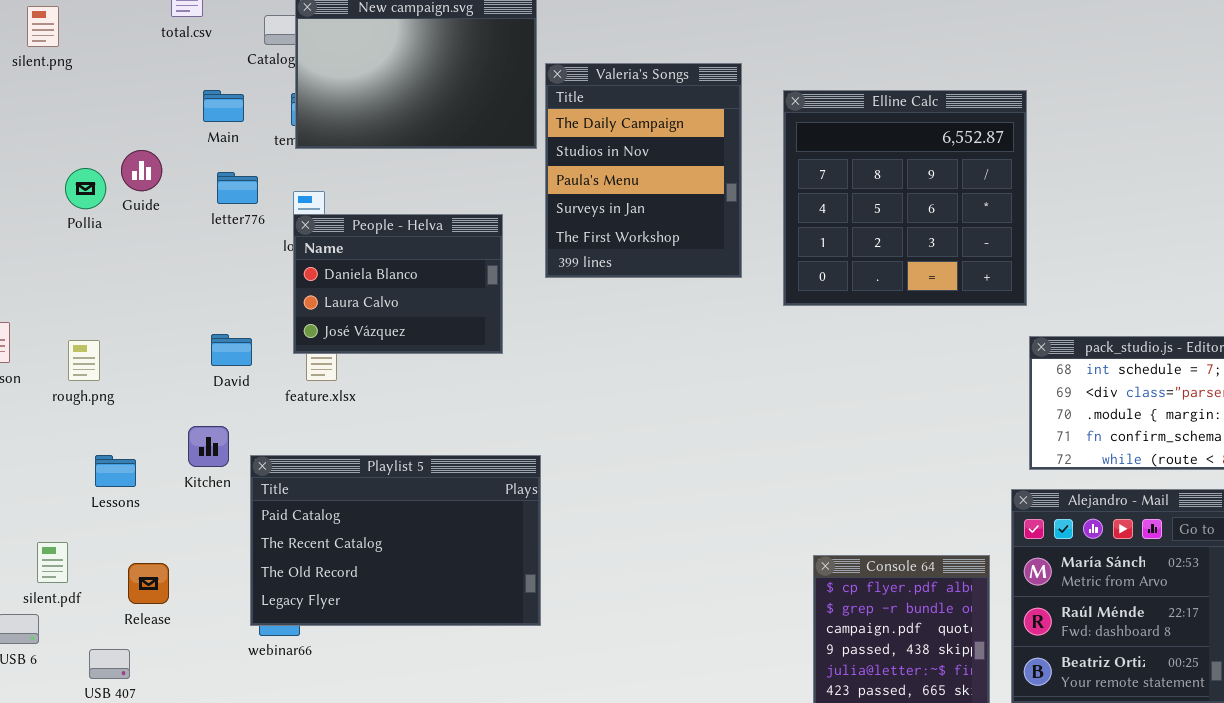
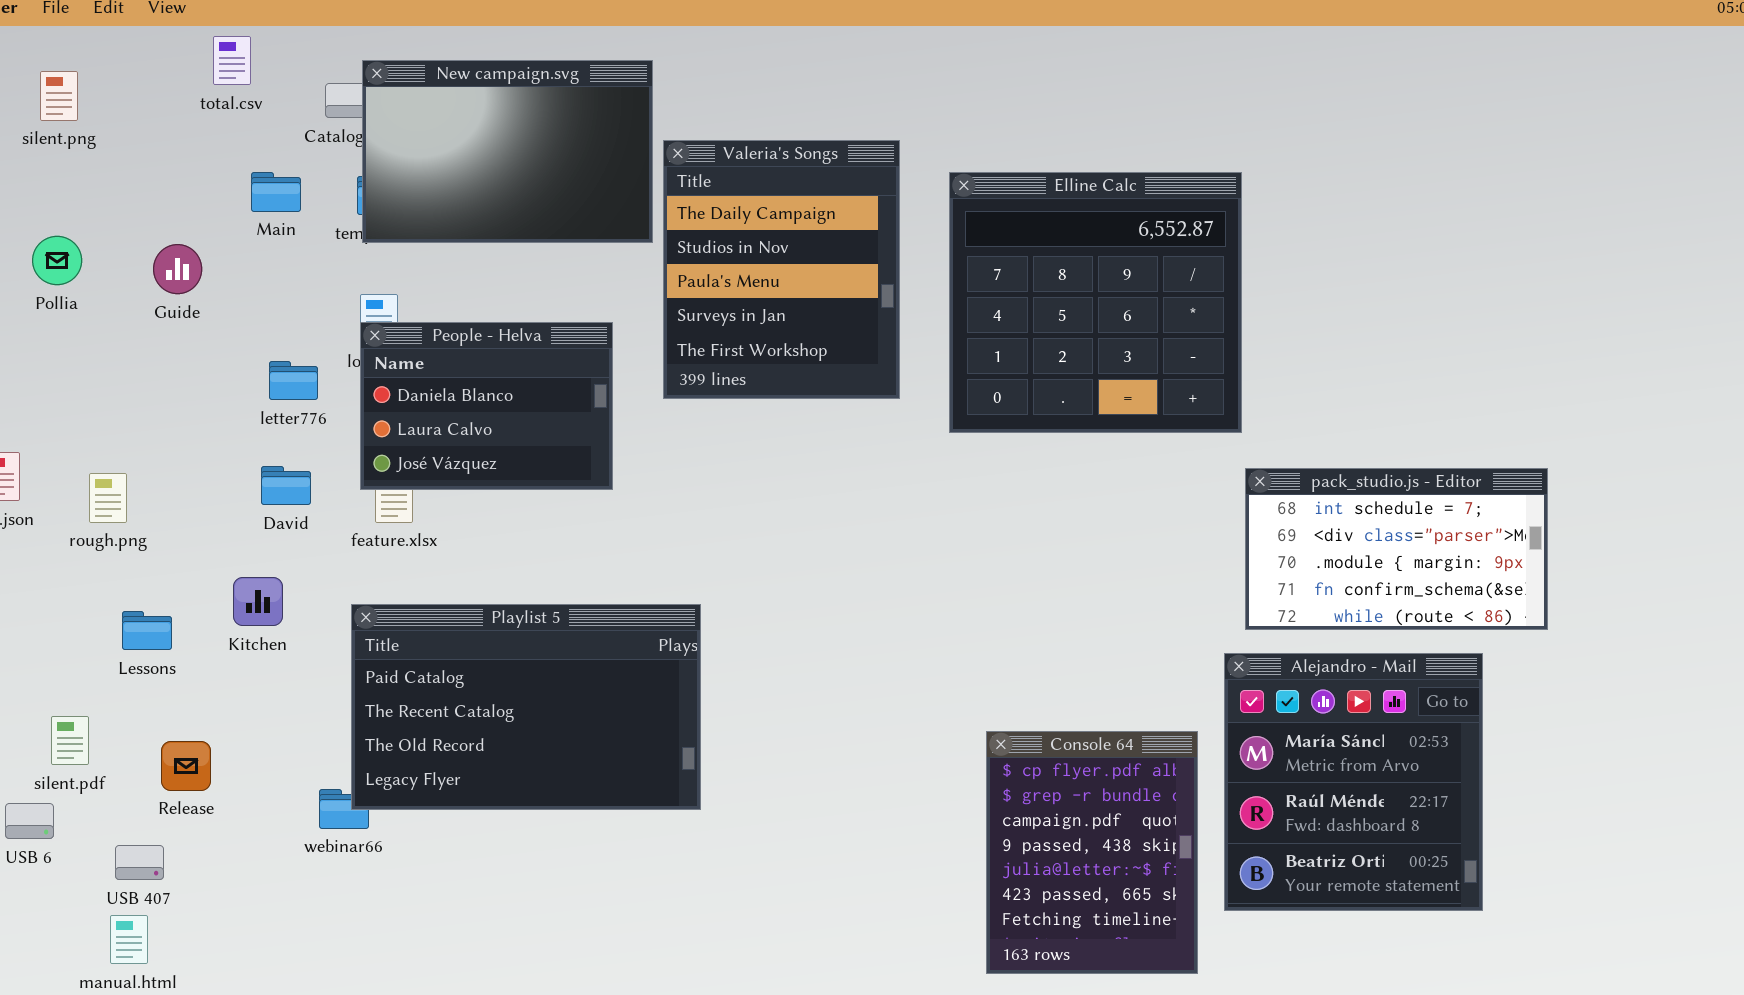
Pollia: [65,168,106,209] -> [32,236,82,285], moved
letter776: [217,172,258,204] -> [269,361,318,400], moved
Playlist 5: [250,455,541,626] -> [351,604,701,810], moved

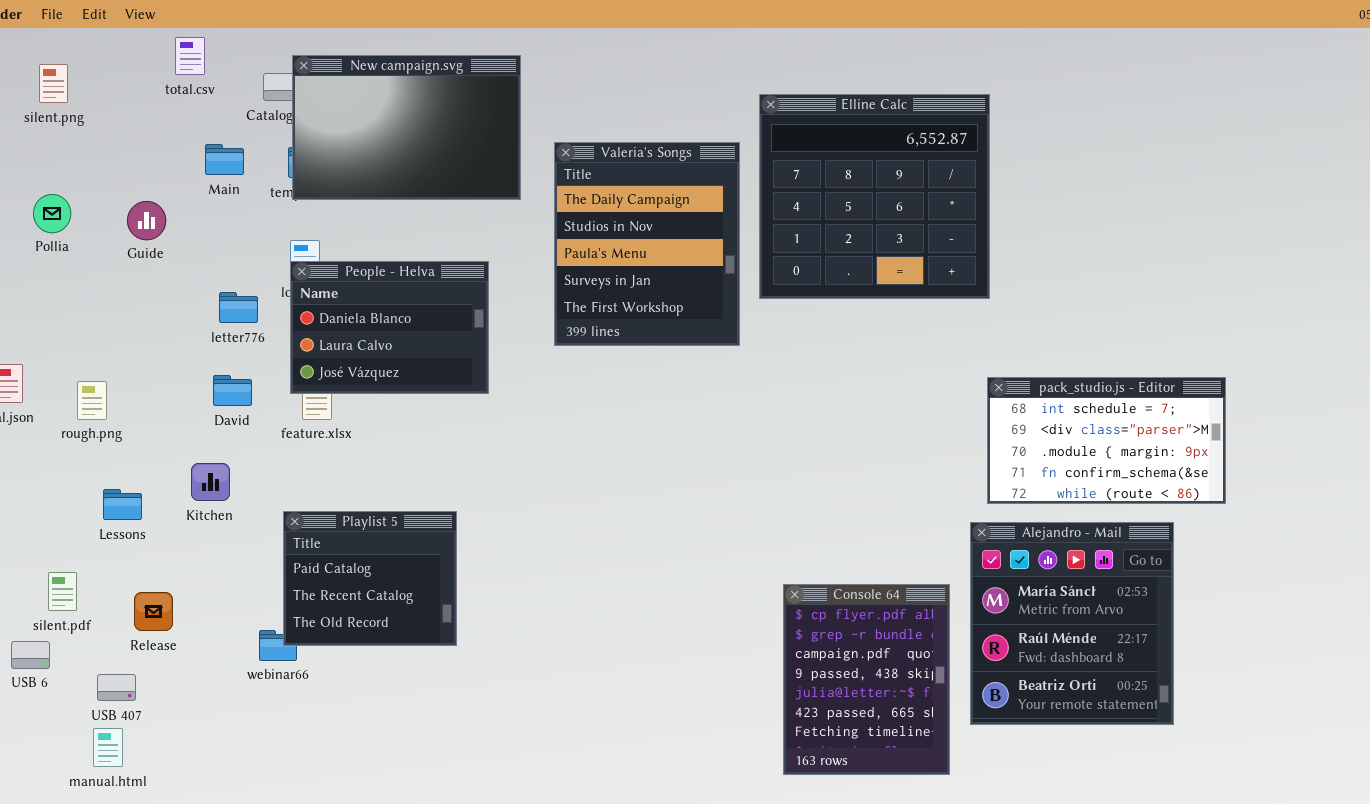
Valeria's Songs: [663,140,900,399] -> [554,142,740,346], moved
Elline Calc: [949,172,1242,433] -> [759,94,990,299], moved
Playlist 5: [351,604,701,810] -> [283,511,457,646], resized

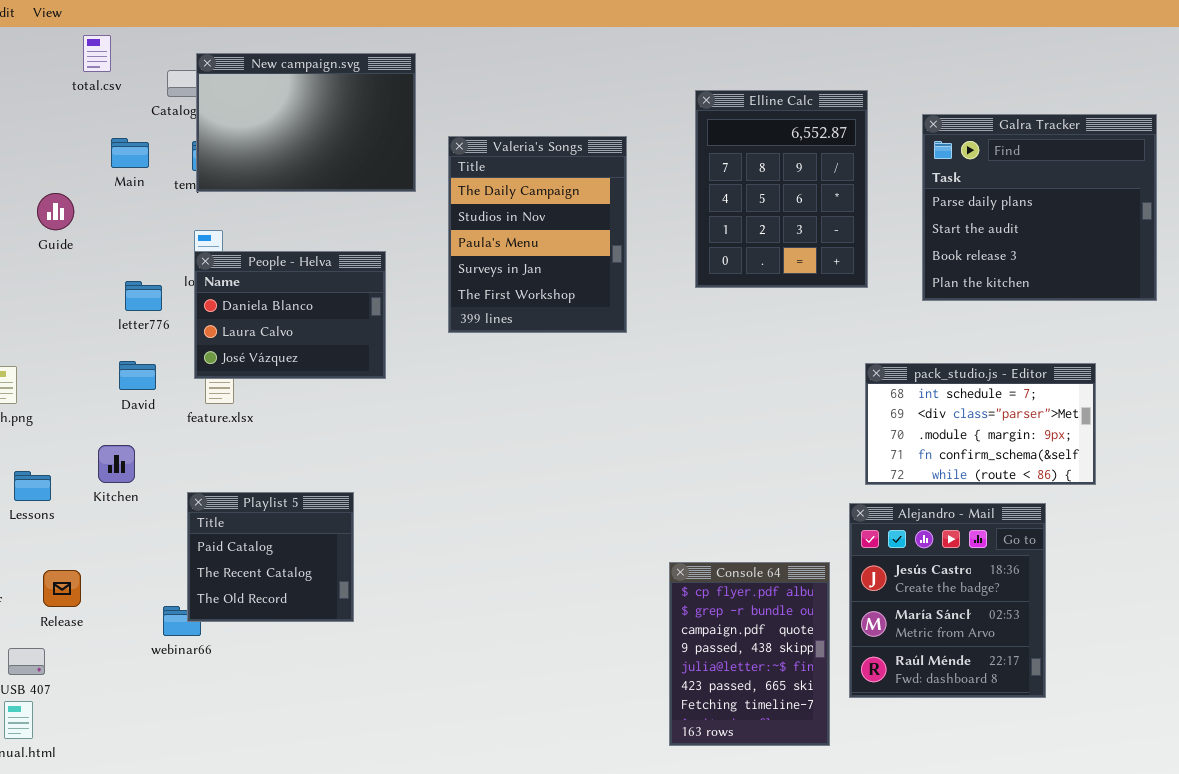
Elline Calc: [759,94,990,299] -> [695,90,868,288], resized
Galra Tracker: none -> [922,114,1157,301], opened
Alejandro - Mail: [970,522,1174,725] -> [849,503,1046,698], scrolled up 1 row

